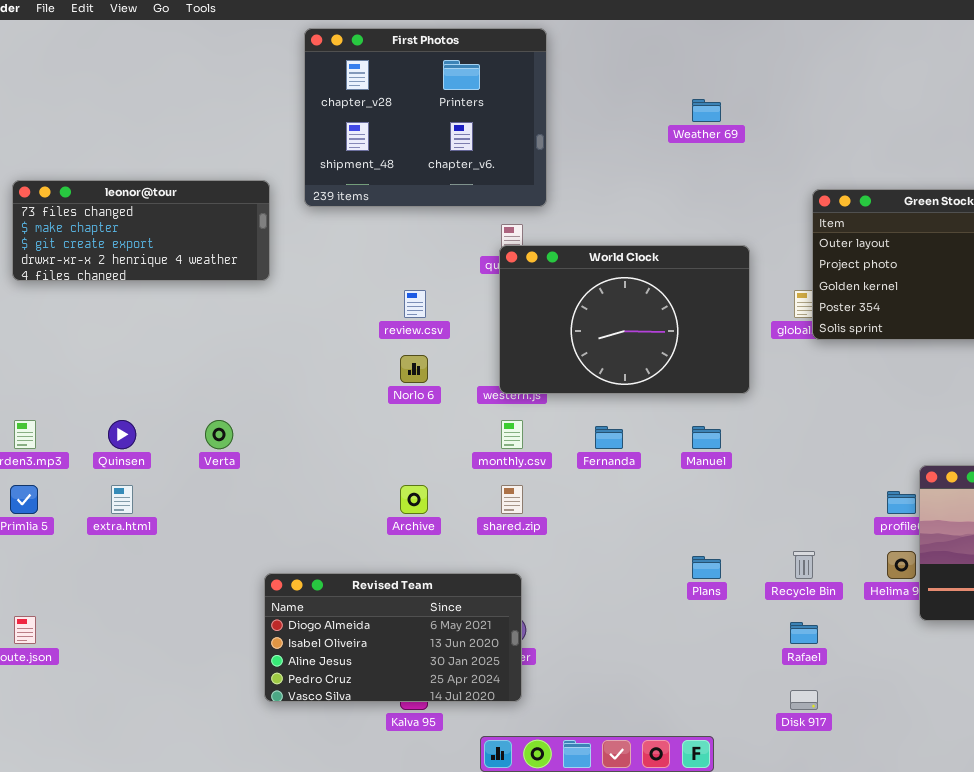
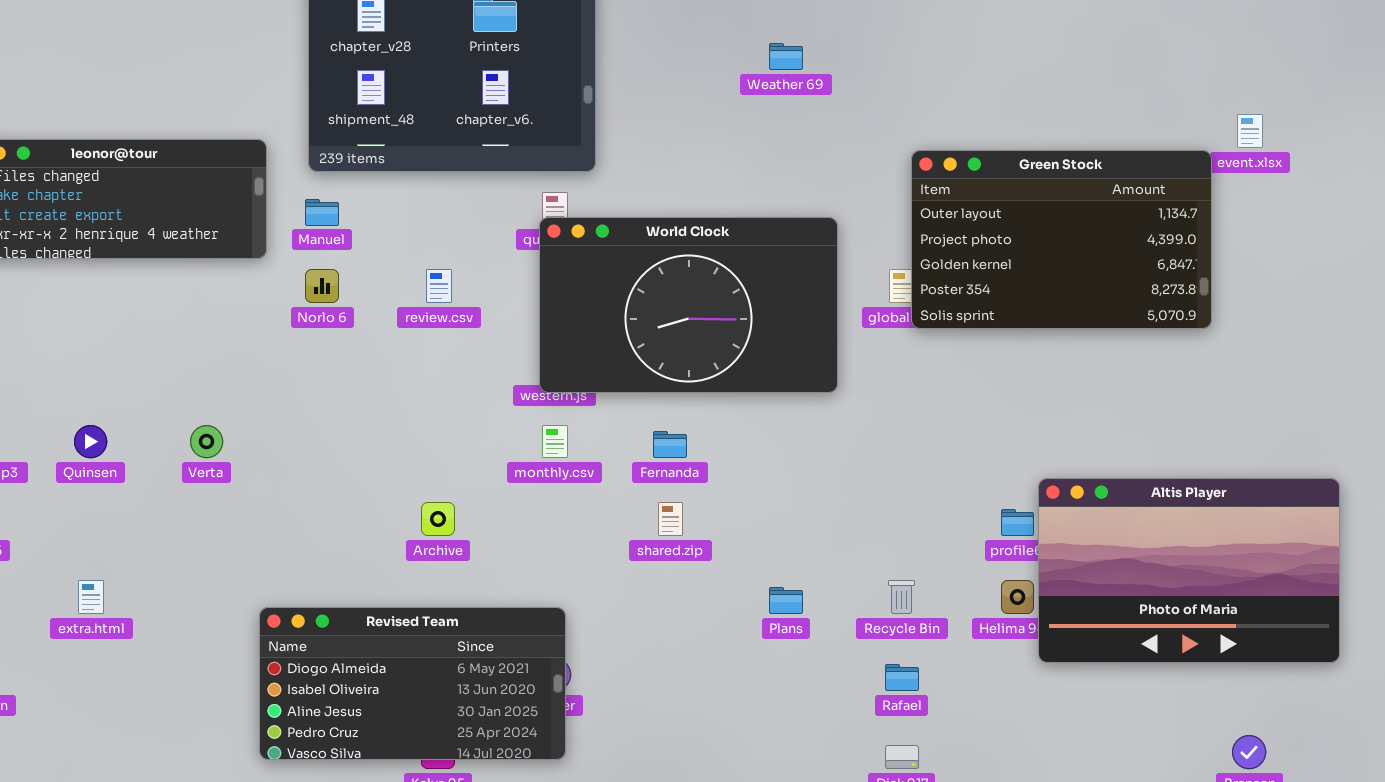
Norlo 6: [400,355,428,383] -> [305,269,339,303], moved
Manuel: [692,426,721,449] -> [305,199,339,226], moved
extra.html: [111,485,133,514] -> [78,580,104,614], moved
shared.zip: [501,485,523,514] -> [658,502,683,536], moved

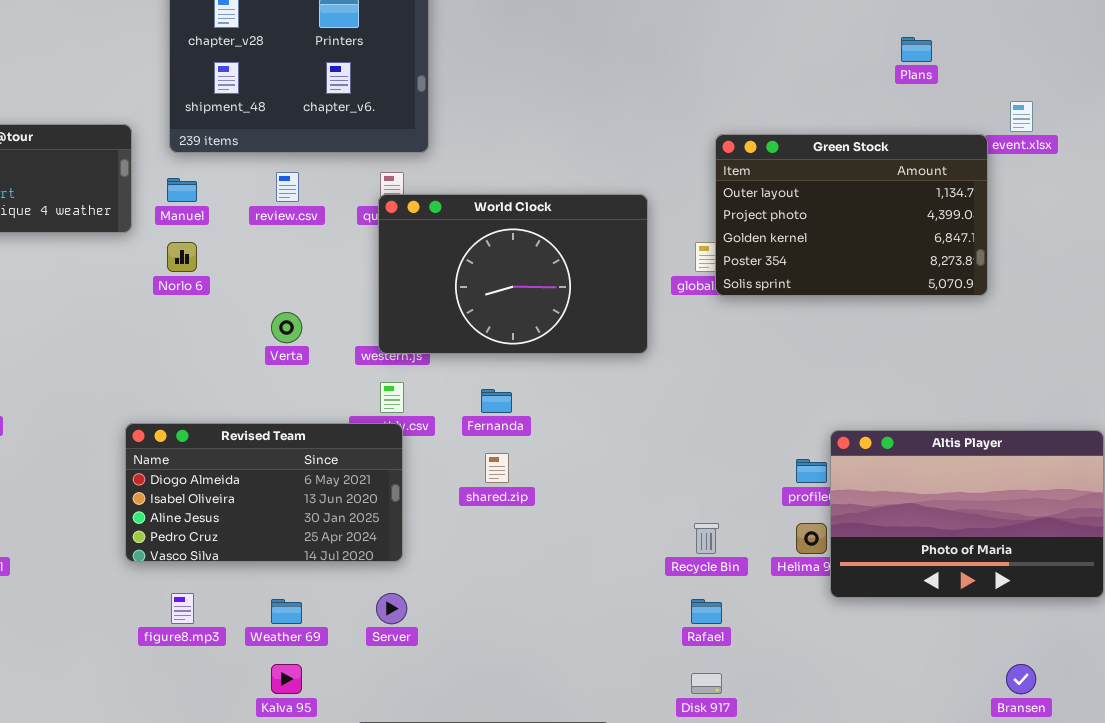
Weather 69: [769,43,803,70] -> [271,599,302,624], moved
review.csv: [426,269,452,303] -> [276,172,299,202], moved
Verta: [190,425,223,458] -> [271,312,302,343], moved
Plans: [769,587,803,614] -> [901,37,932,62], moved
Revised Team: [259,607,566,760] -> [125,423,403,562], moved

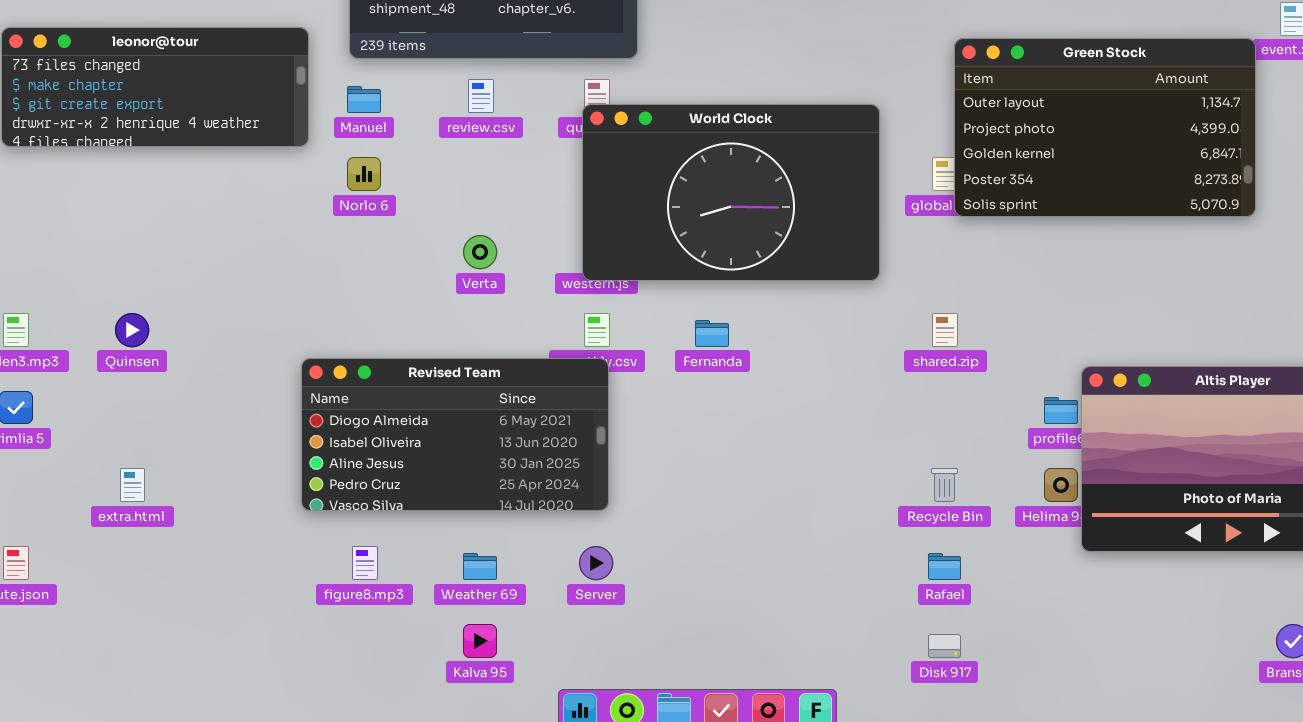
shared.zip: [485,453,509,483] -> [932,313,958,347], moved

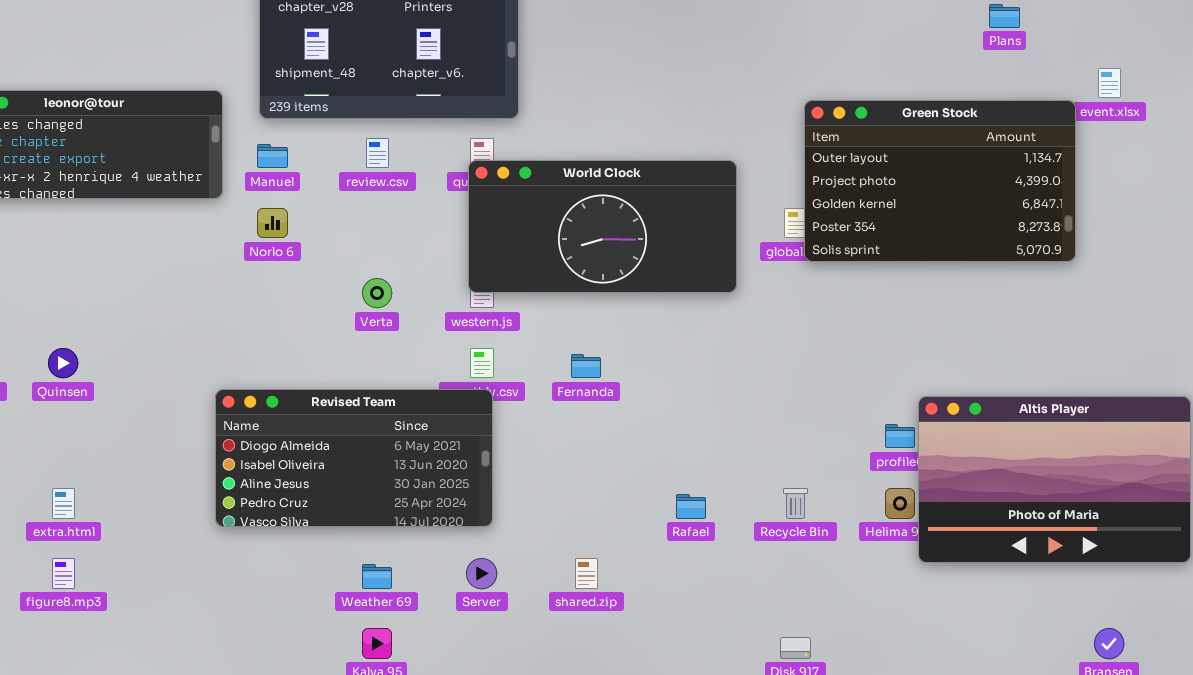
World Clock: [582,104,880,281] -> [468,160,737,293], resized
shared.zip: [932,313,958,347] -> [575,558,598,589], moved
figure8.mp3: [352,546,378,580] -> [52,558,75,589], moved
Rafael: [928,553,961,580] -> [676,494,706,519], moved

